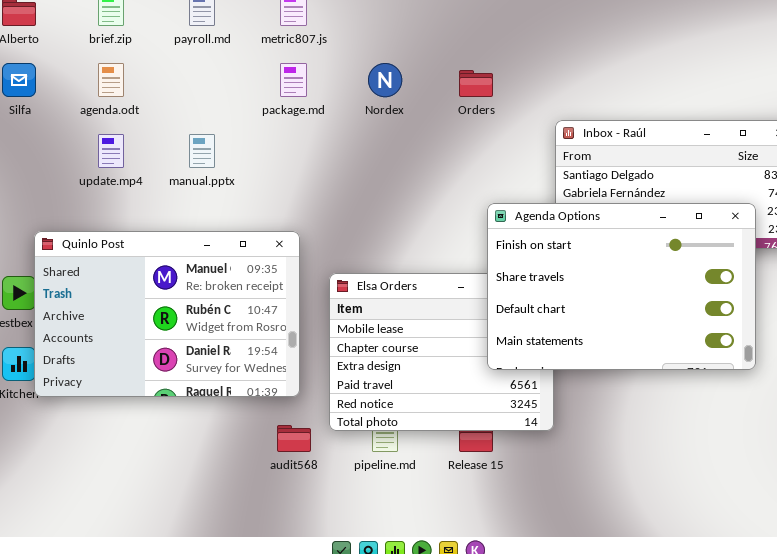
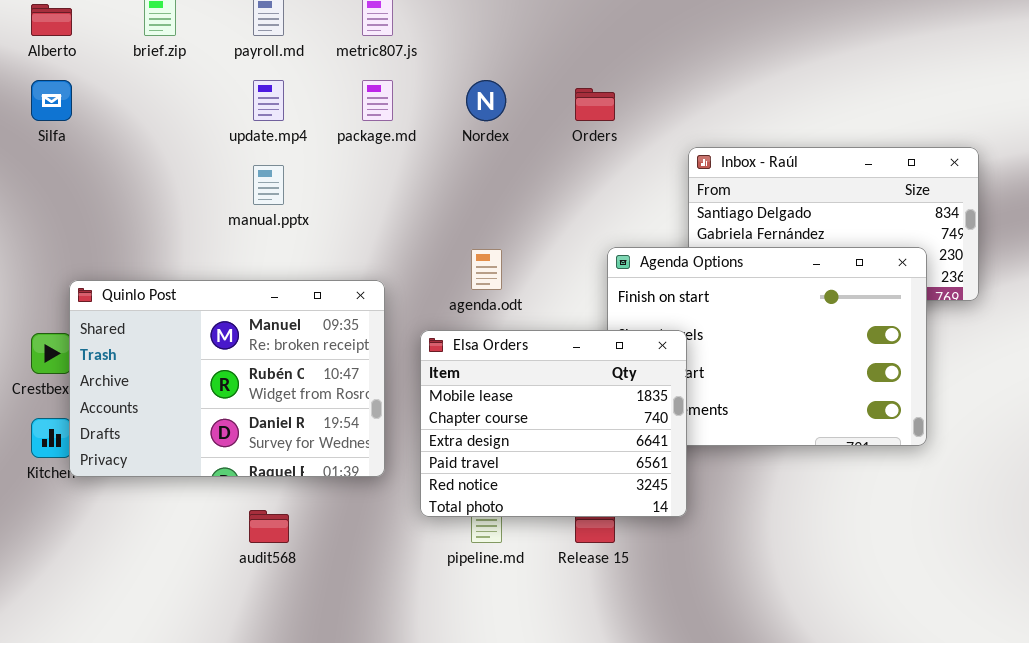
agenda.odt: [98,63,124,97] -> [471,249,502,290], moved
update.mp4: [98,134,124,168] -> [253,80,284,121], moved
Elsa Orders: [329,273,554,431] -> [420,330,687,517], raised
audit568: [277,425,311,452] -> [249,510,289,543], moved

